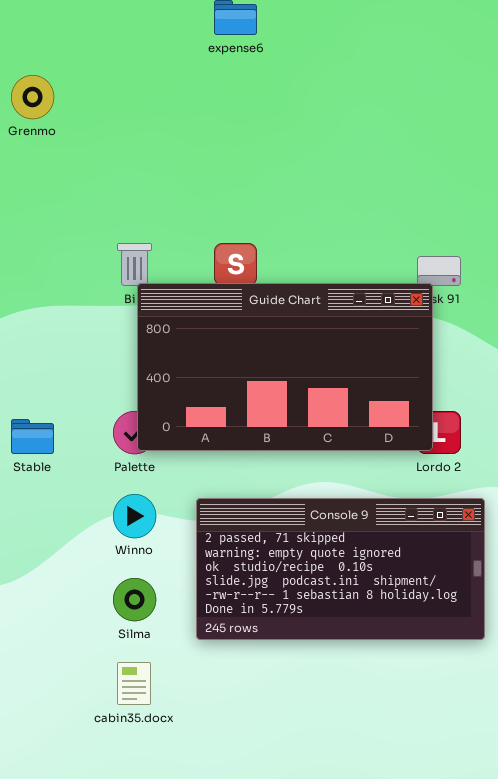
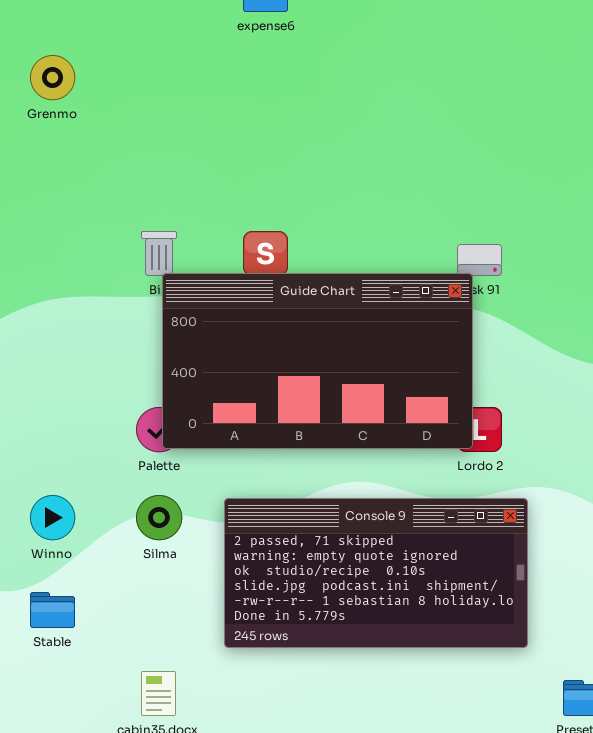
Stable: [11,419,54,454] -> [30,592,75,628], moved
Winno: [113,494,156,538] -> [30,495,75,540], moved
Silma: [113,578,156,621] -> [136,495,182,540], moved

